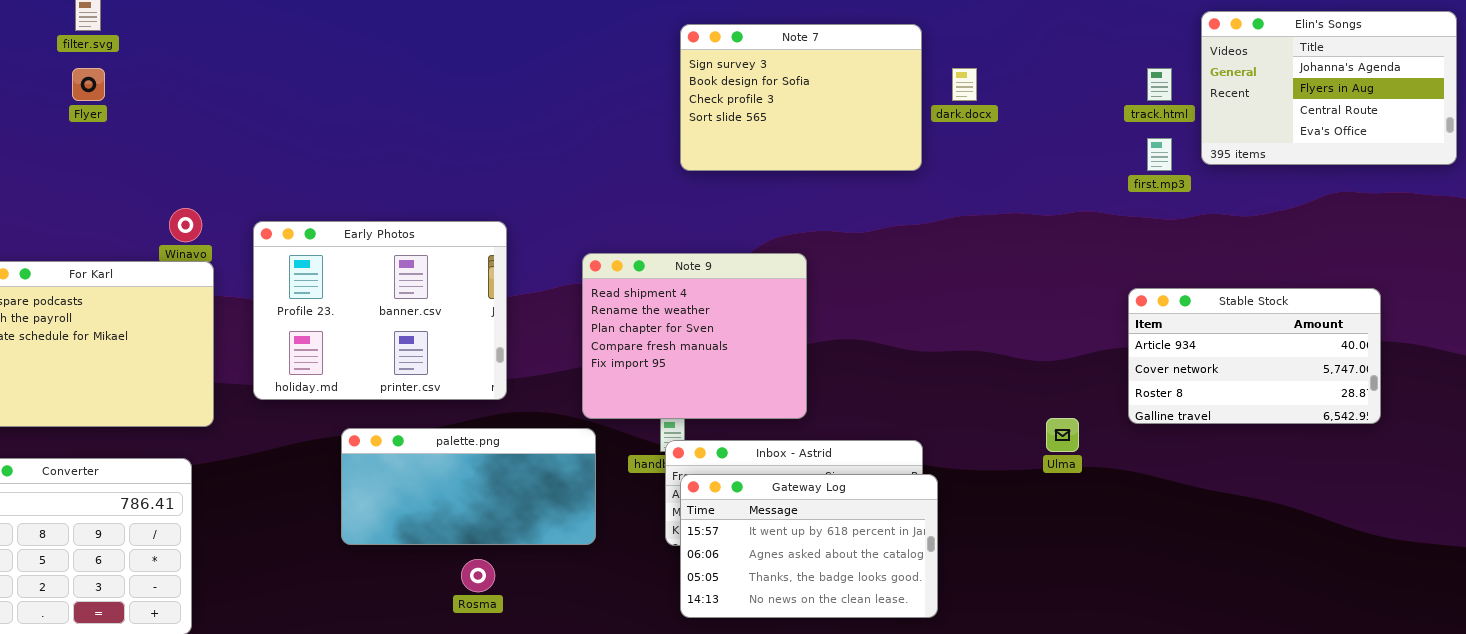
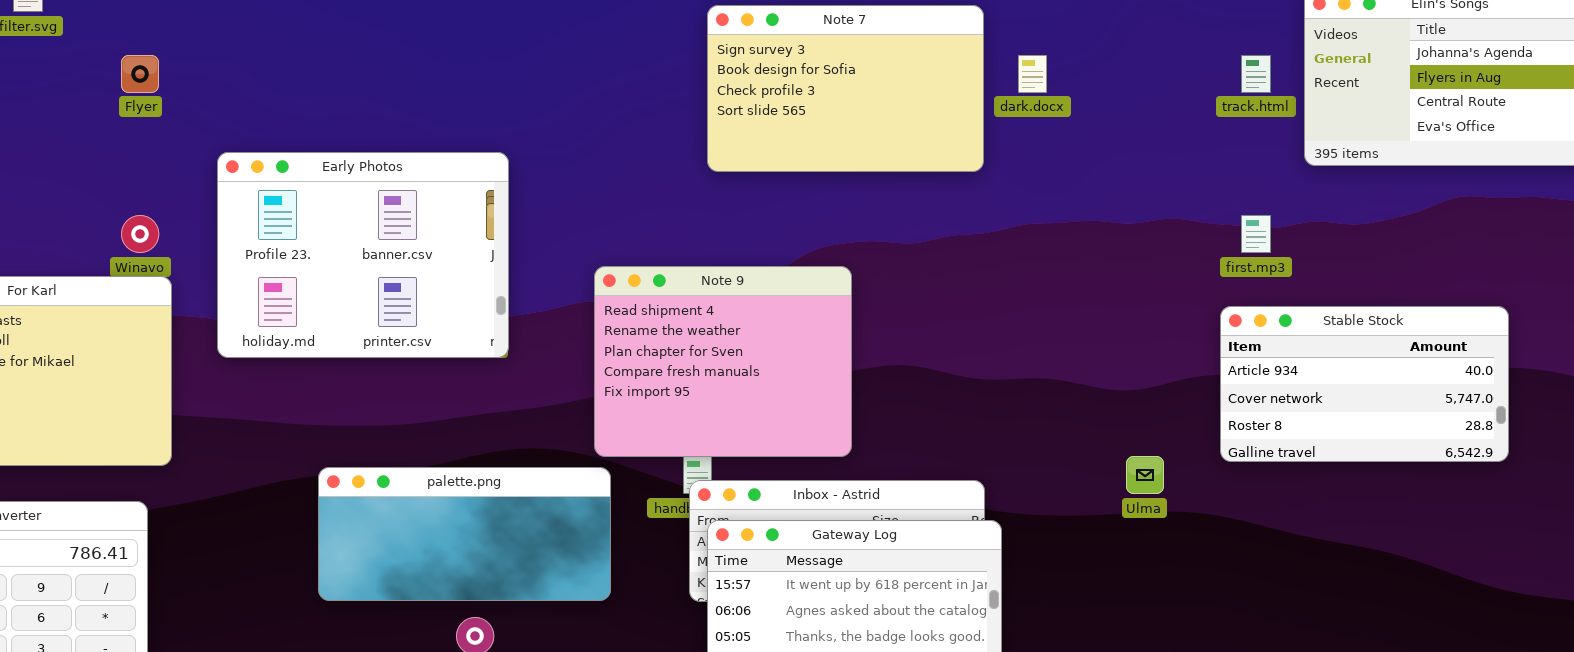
Flyer: [72,68,105,101] -> [121,55,159,93], moved
first.mp3: [1147,138,1172,171] -> [1241,215,1271,253], moved
Early Photos: [253,221,507,400] -> [217,152,509,358], moved

